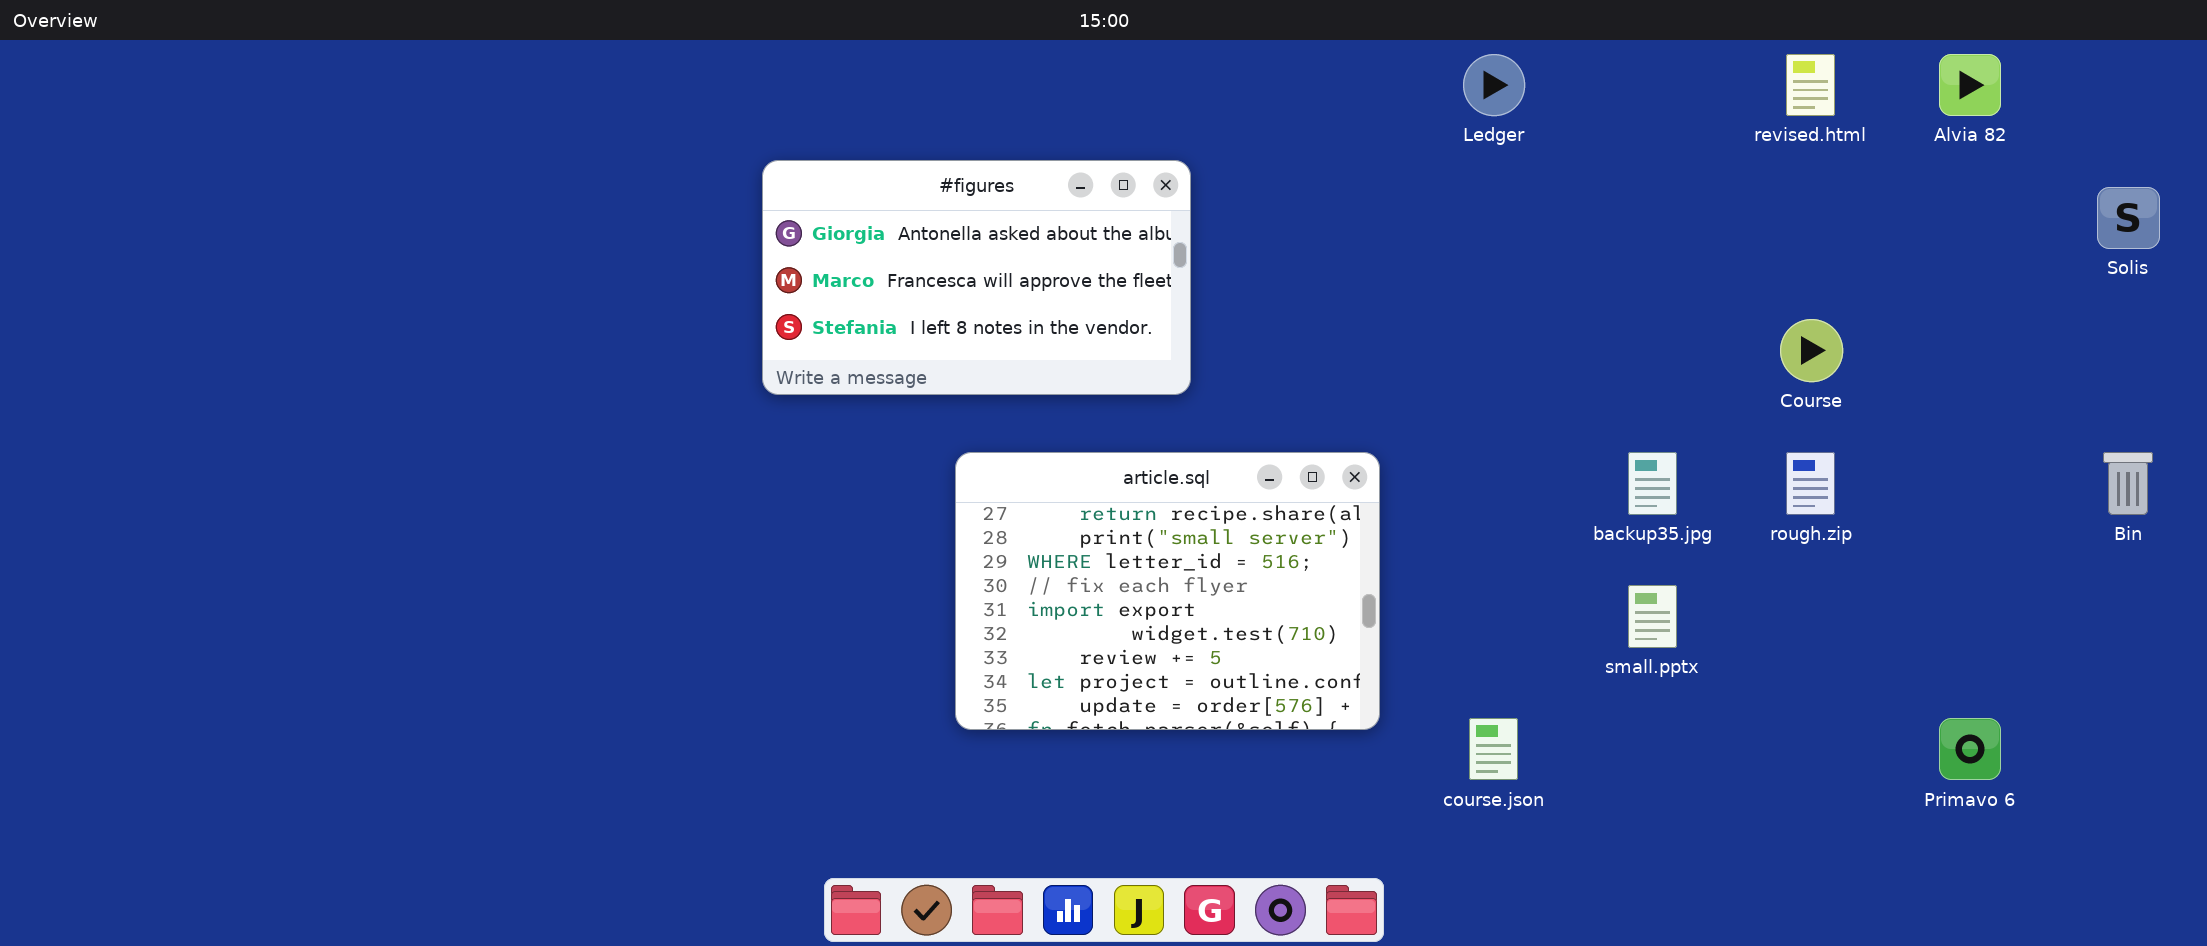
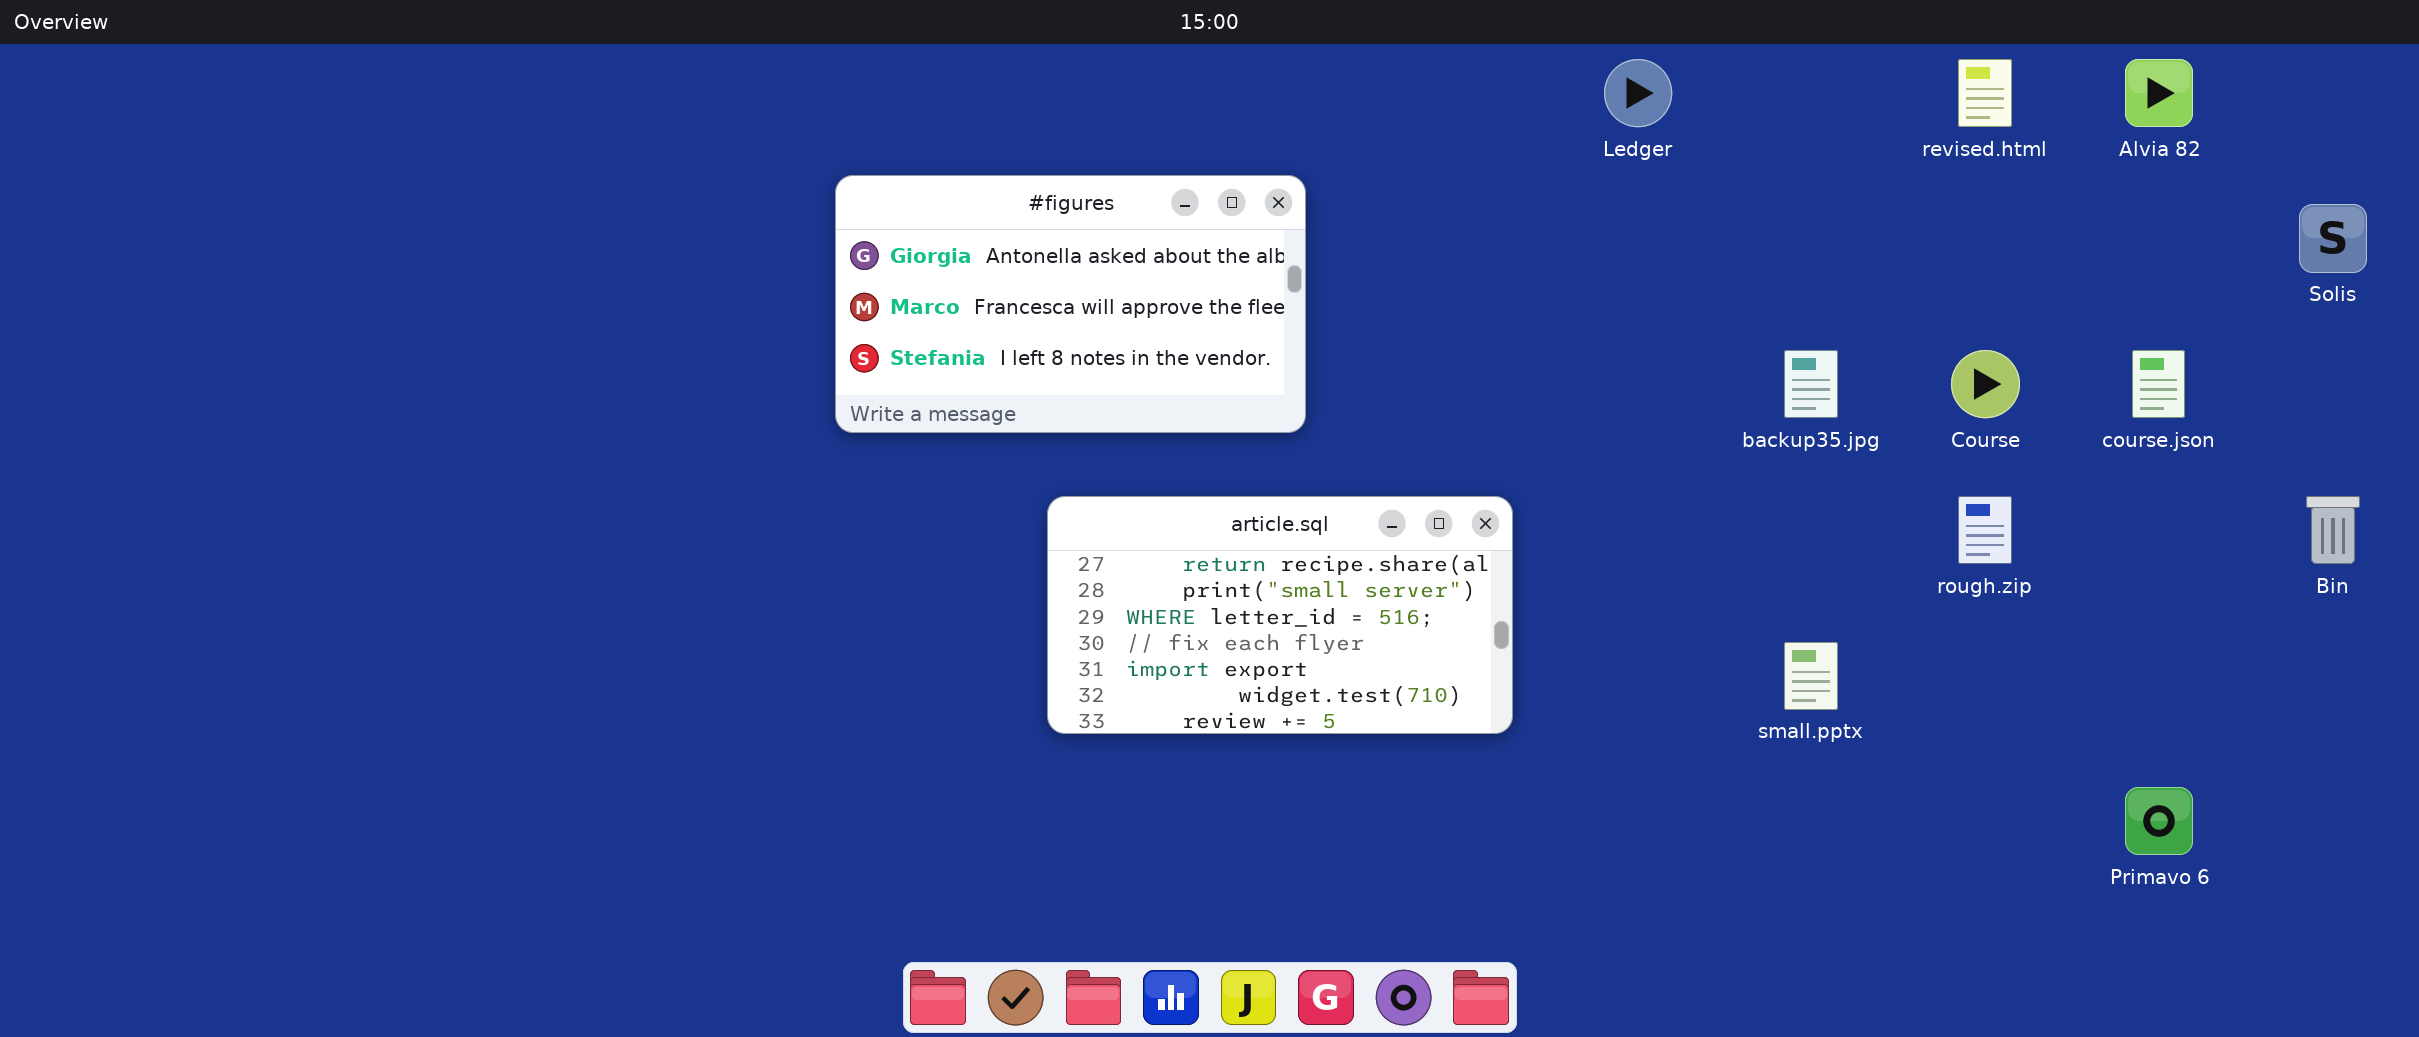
article.sql: [955,452,1380,730] -> [1047,496,1513,734], resized
backup35.jpg: [1628,452,1677,515] -> [1784,350,1838,418], moved
course.json: [1469,718,1518,780] -> [2132,350,2185,418], moved

